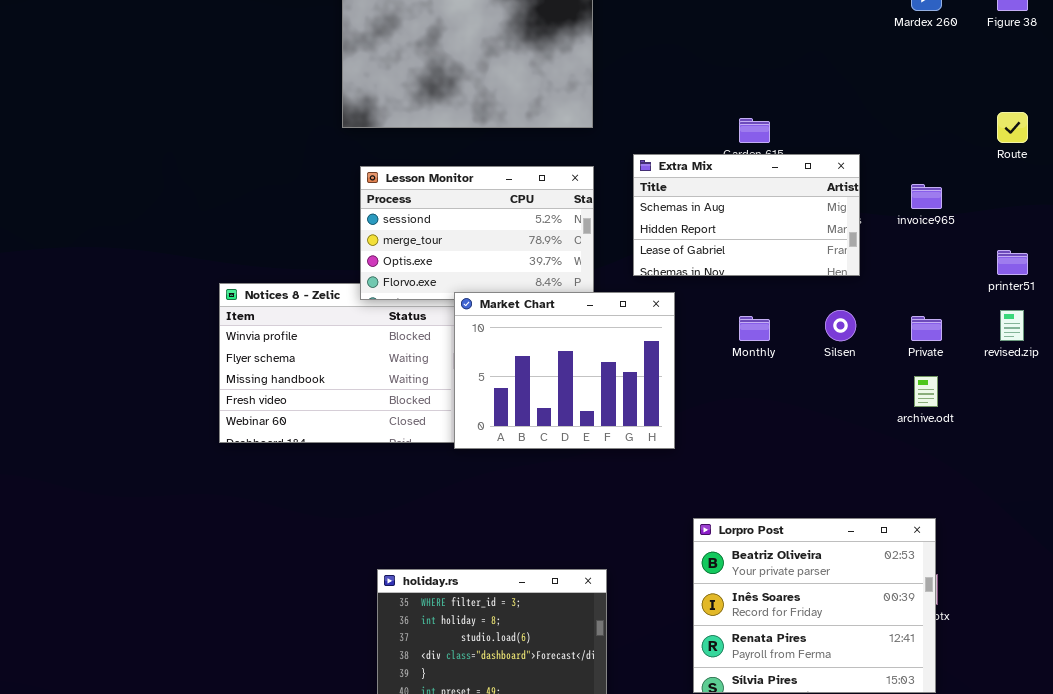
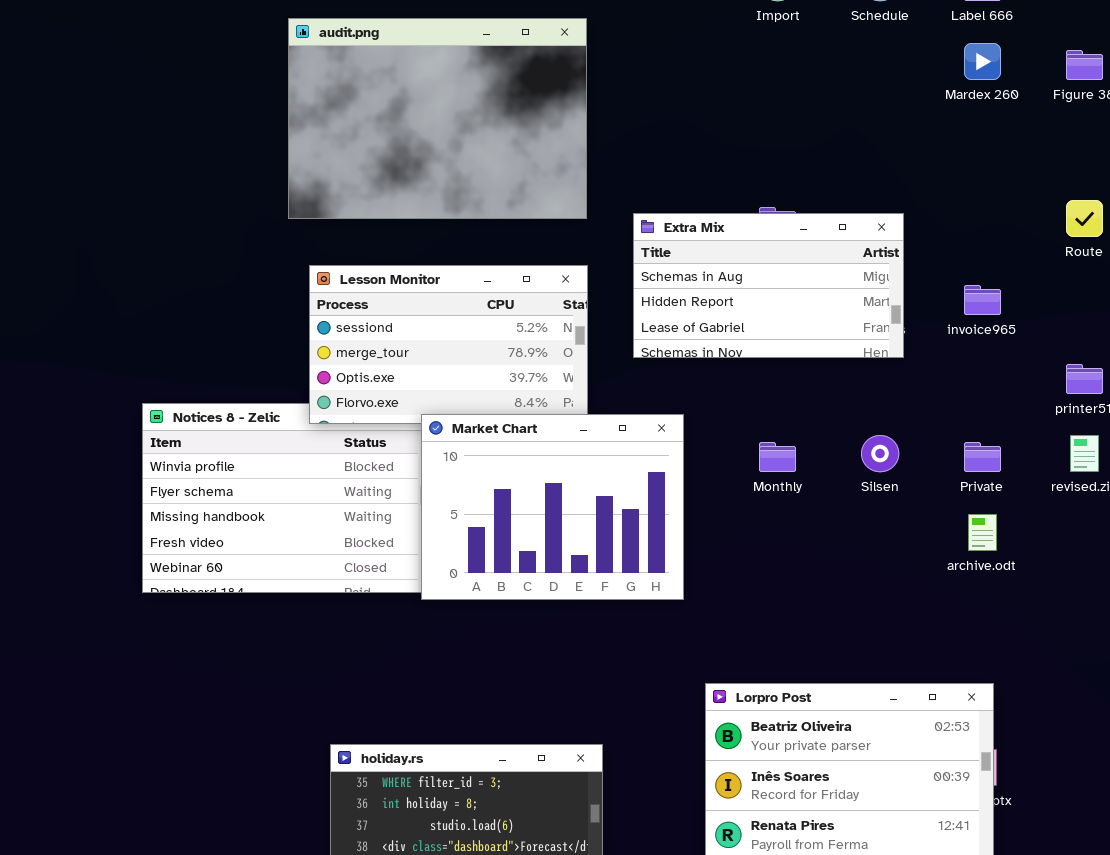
Extra Mix: [633,154,860,276] -> [633,213,904,358], moved

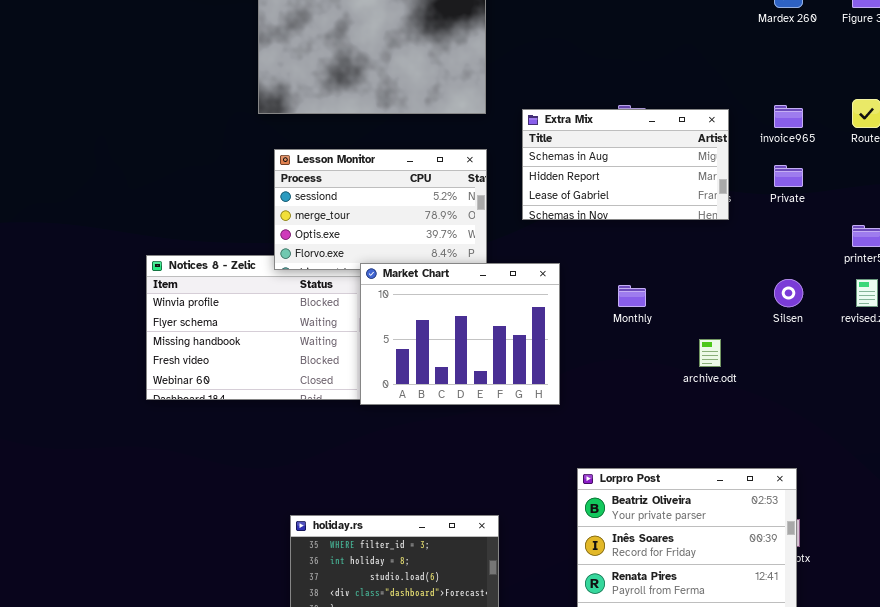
invoice965: [964,285,1001,315] -> [774,105,803,128], moved
Silsen: [861,435,899,472] -> [774,279,803,307], moved
Private: [964,442,1001,472] -> [774,165,803,187], moved
archive.odt: [968,514,997,551] -> [699,339,721,367], moved

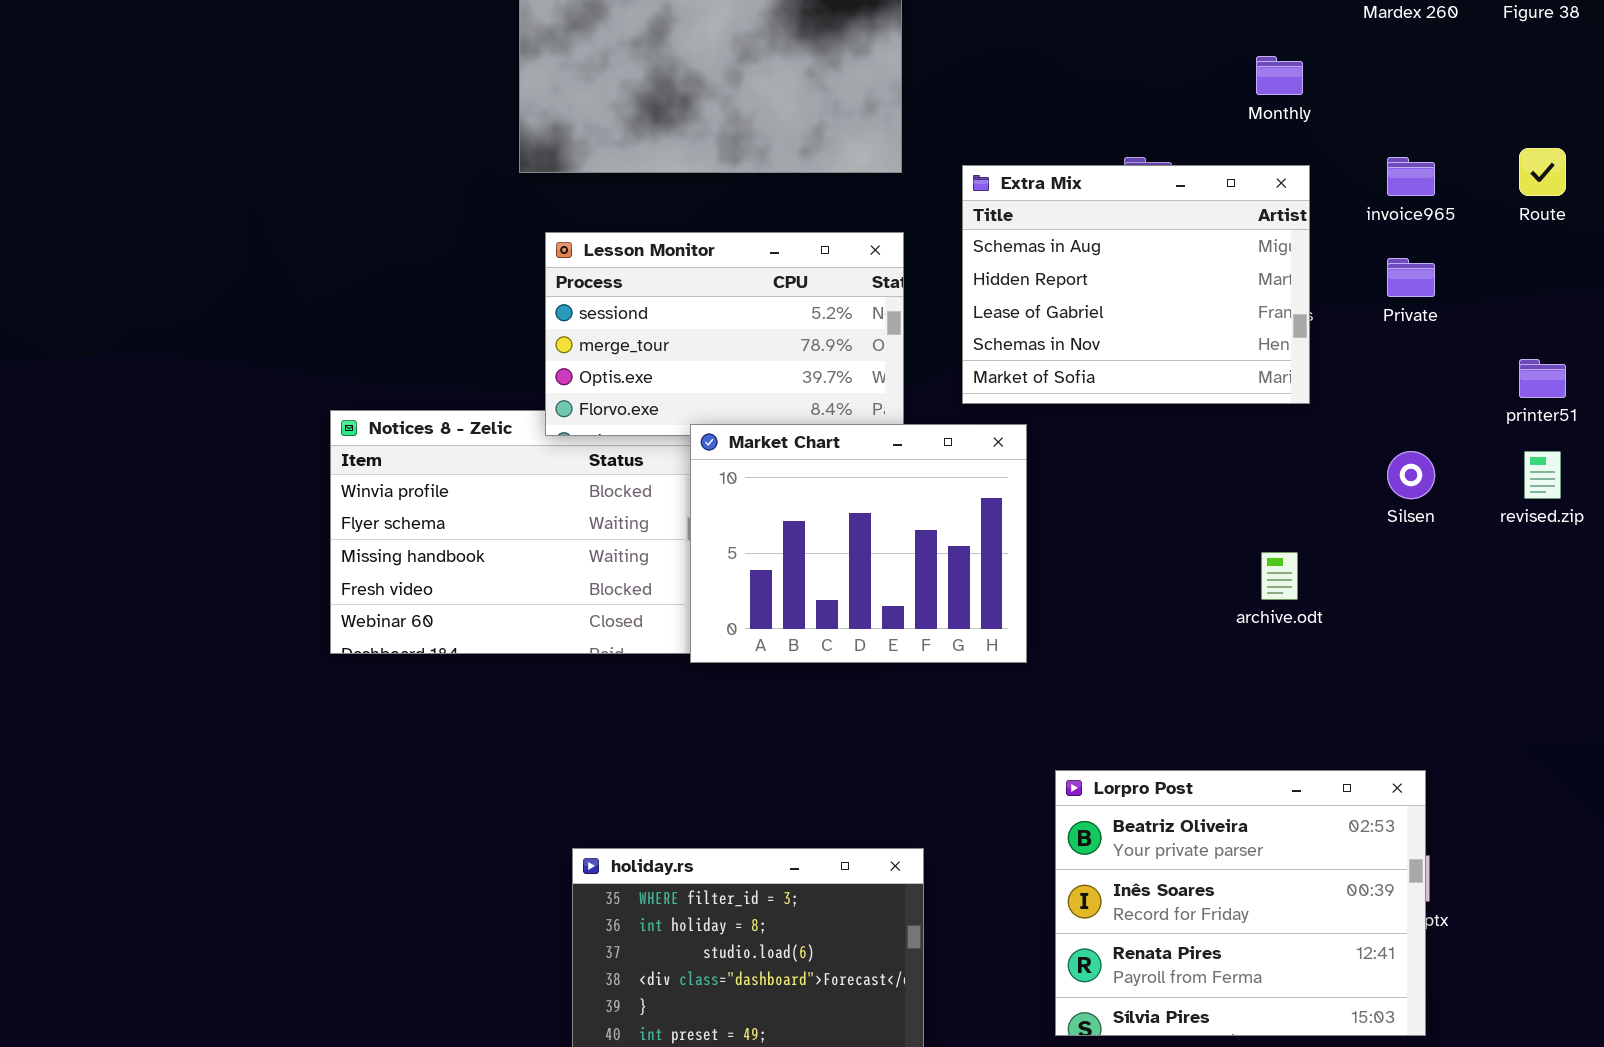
Extra Mix: [522,109,729,220] -> [962,165,1310,404], resized
Monthly: [618,285,646,307] -> [1256,56,1303,95], moved

